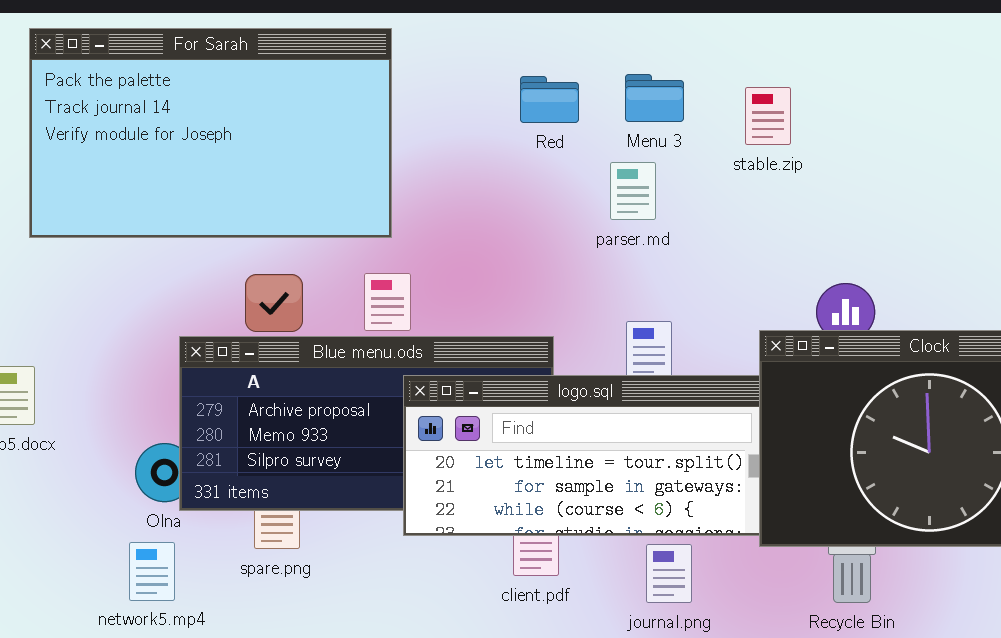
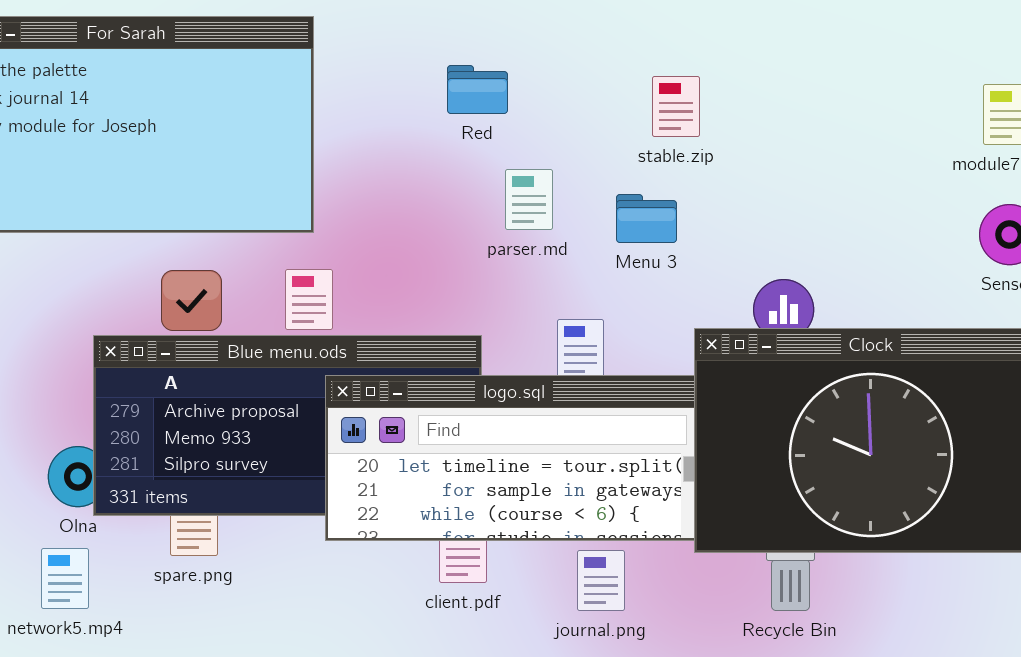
Menu 3: [625,74,684,122] -> [616,194,677,243], moved
stable.zip: [745,87,791,145] -> [652,76,700,137], moved
parser.md: [610,162,656,220] -> [505,169,553,230], moved

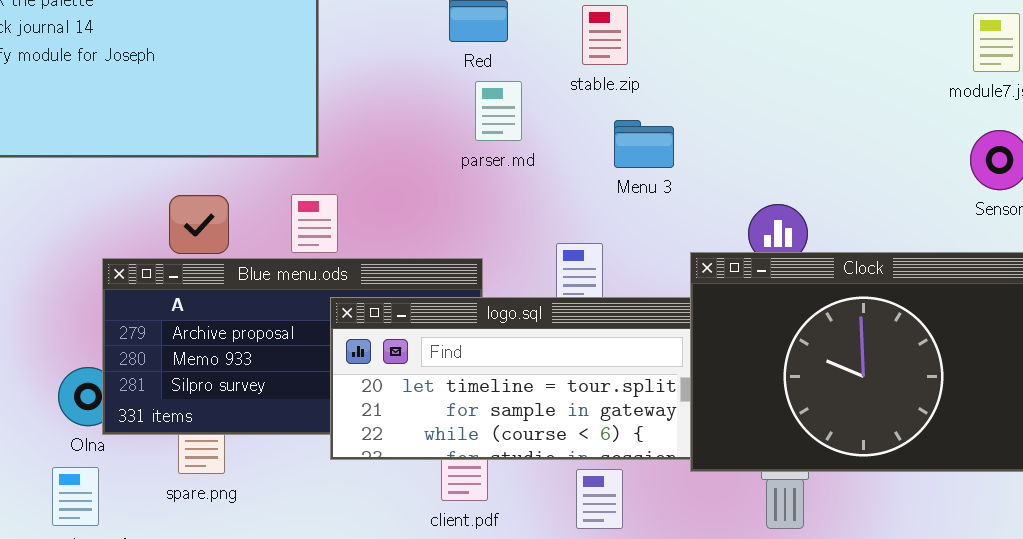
stable.zip: [652,76,700,137] -> [582,5,628,65], moved
parser.md: [505,169,553,230] -> [475,81,522,141], moved

